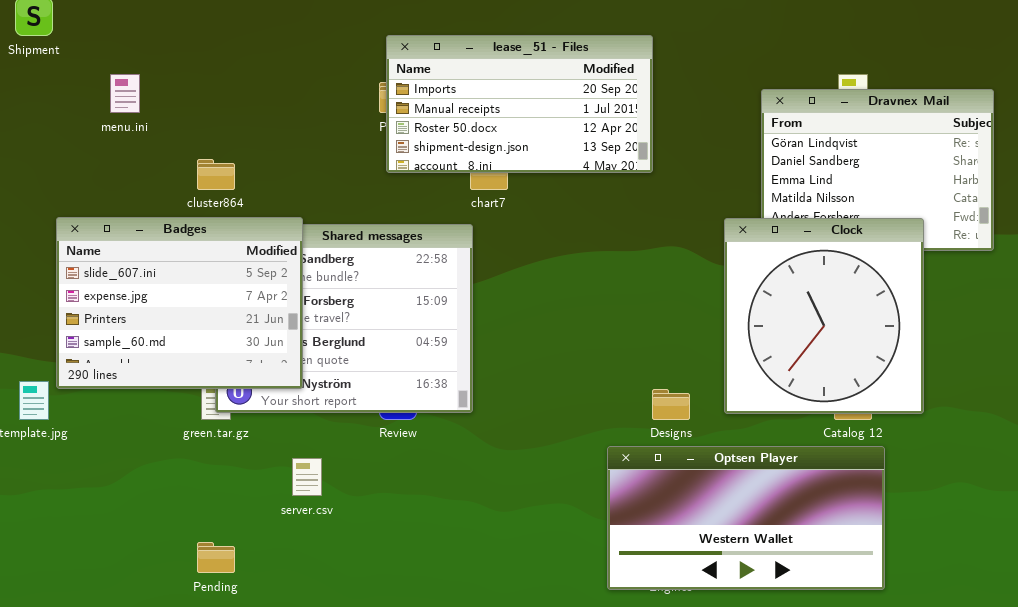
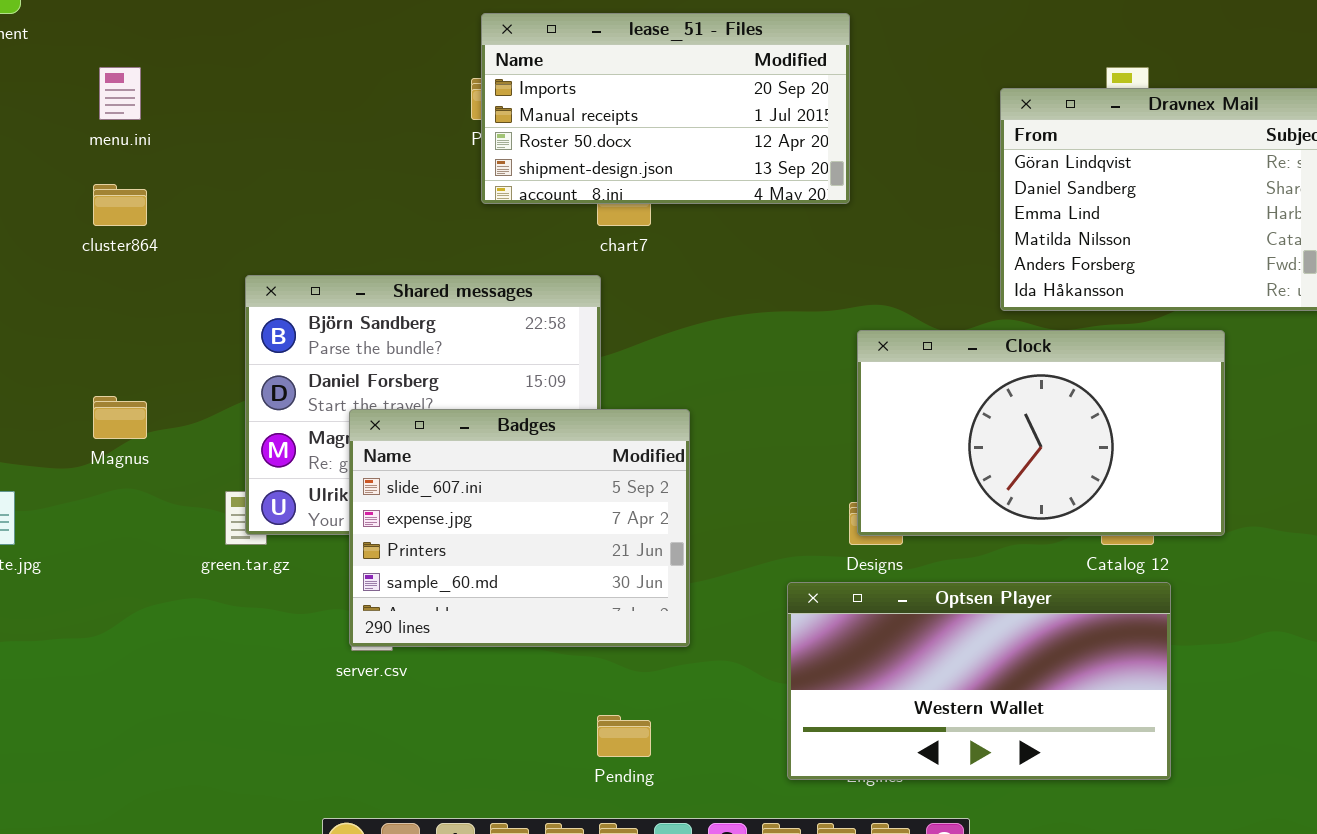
cluster864: [197,159,235,190] -> [93,184,147,226], moved
Badges: [56,217,303,389] -> [349,409,690,647], moved
Clock: [724,218,924,414] -> [857,330,1225,536], resized
Pending: [197,542,235,573] -> [597,715,651,757], moved

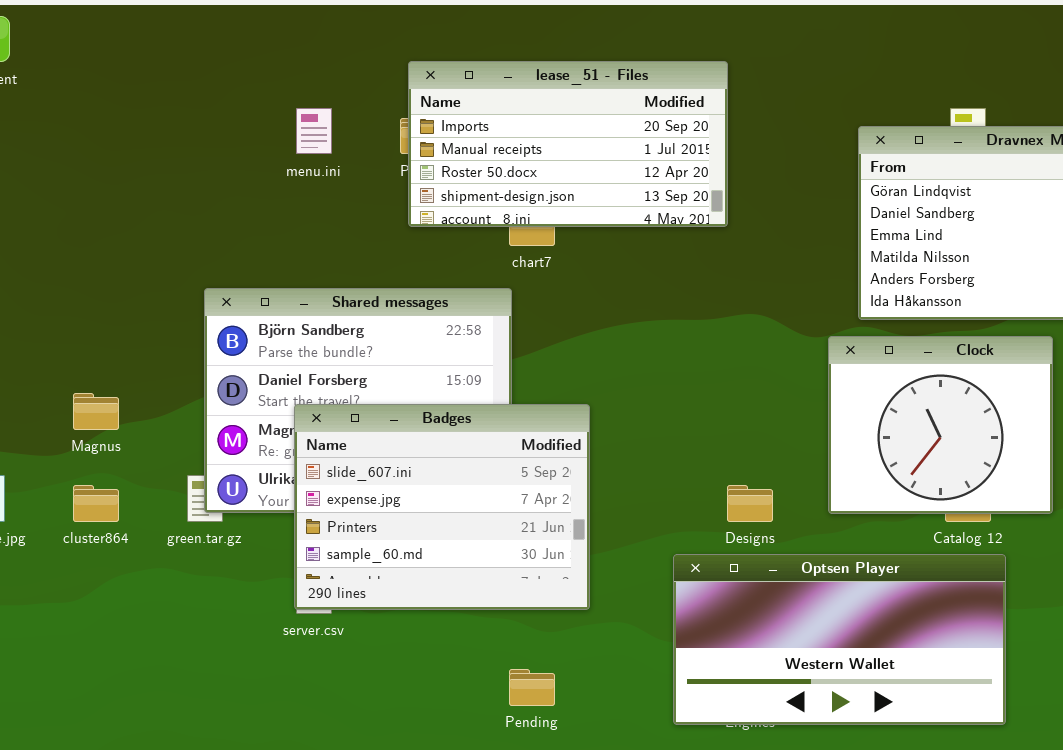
menu.ini: [99,67,141,120] -> [296,108,332,154], moved
cluster864: [93,184,147,226] -> [73,485,119,522], moved
Clock: [857,330,1225,536] -> [828,336,1053,514], resized

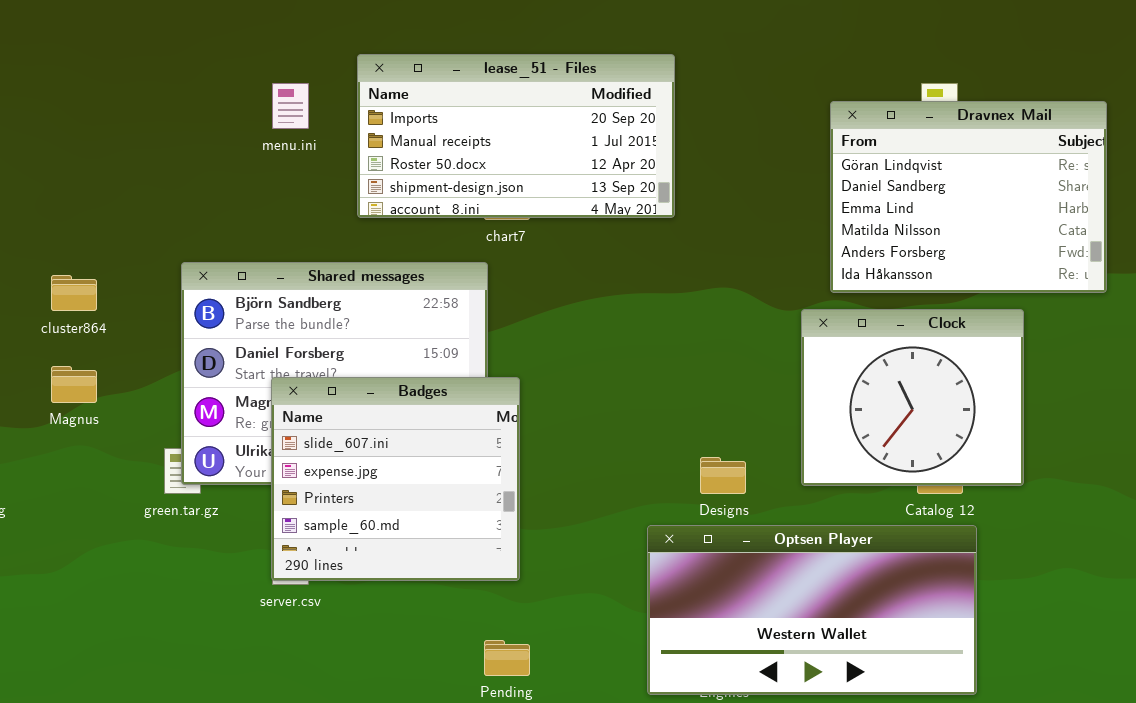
lease_51 - Files: [408,61,728,227] -> [357,54,675,218], moved
Badges: [294,404,590,610] -> [271,377,520,581], resized
cluster864: [73,485,119,522] -> [51,275,97,311], moved

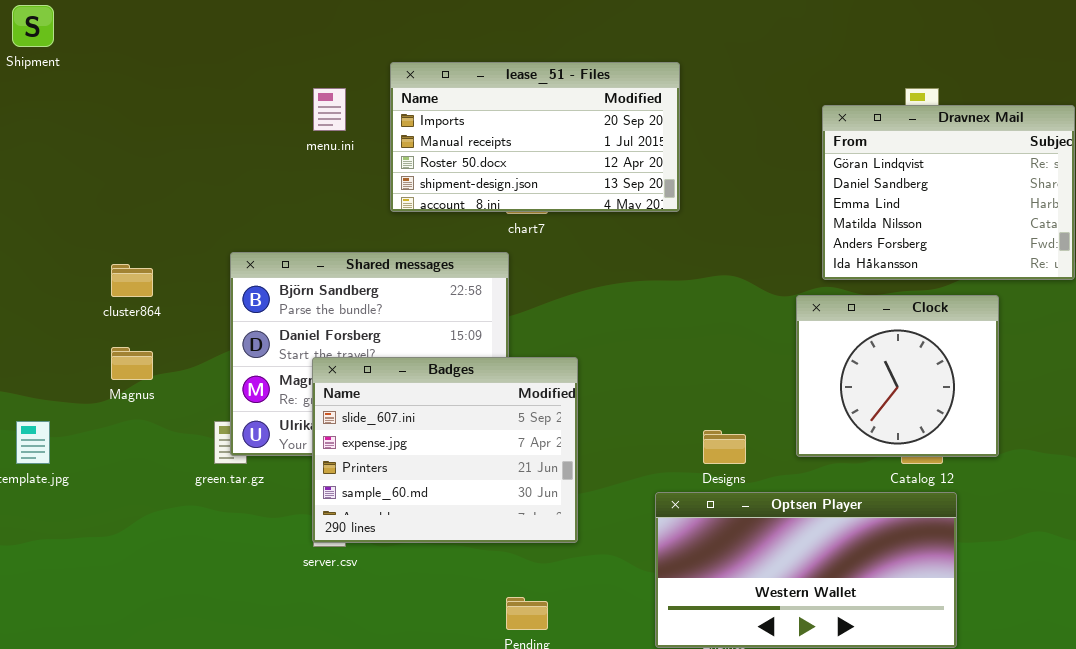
Badges: [271,377,520,581] -> [312,357,578,543], resized

